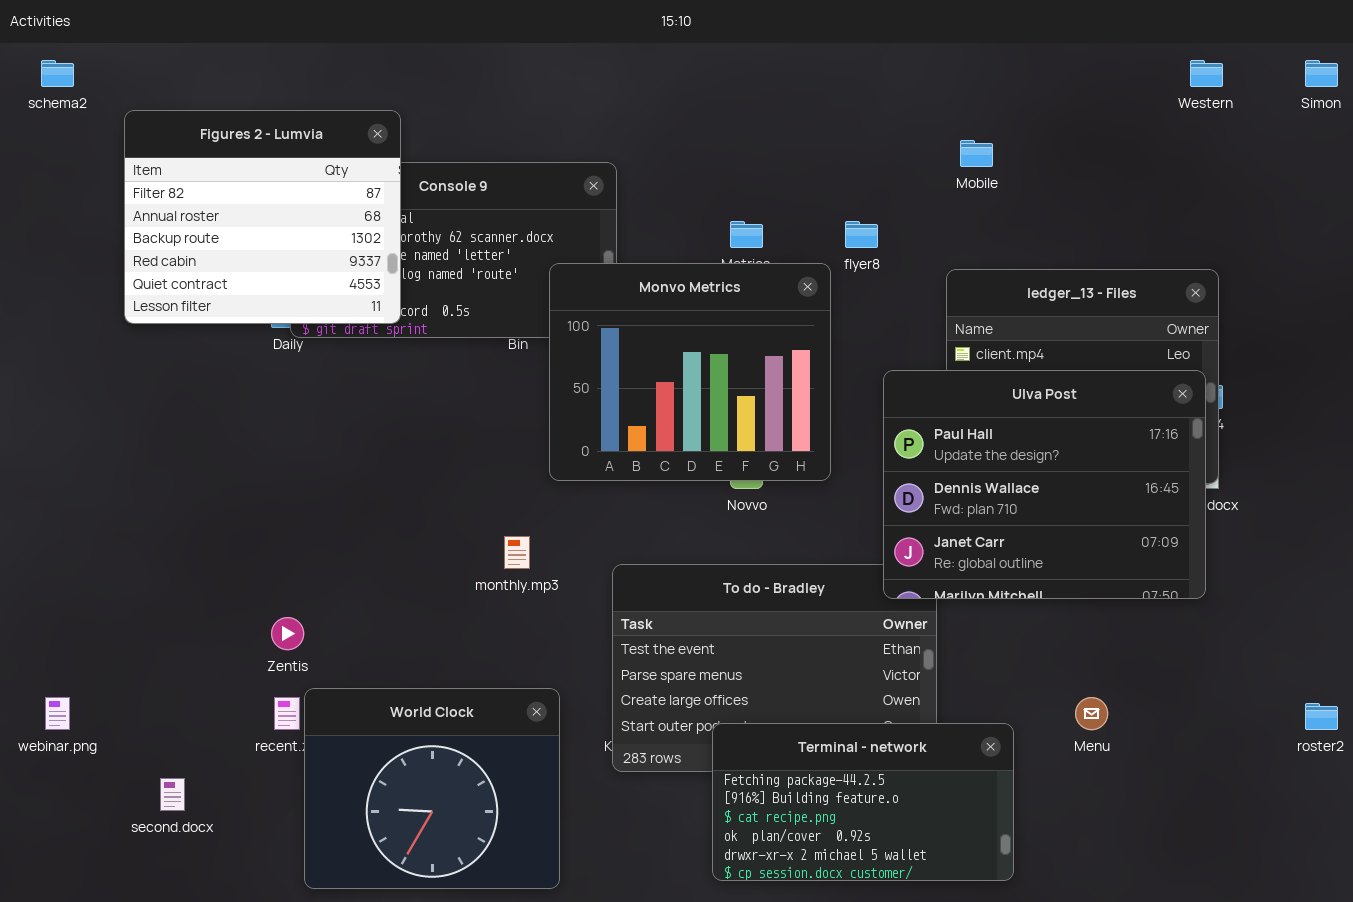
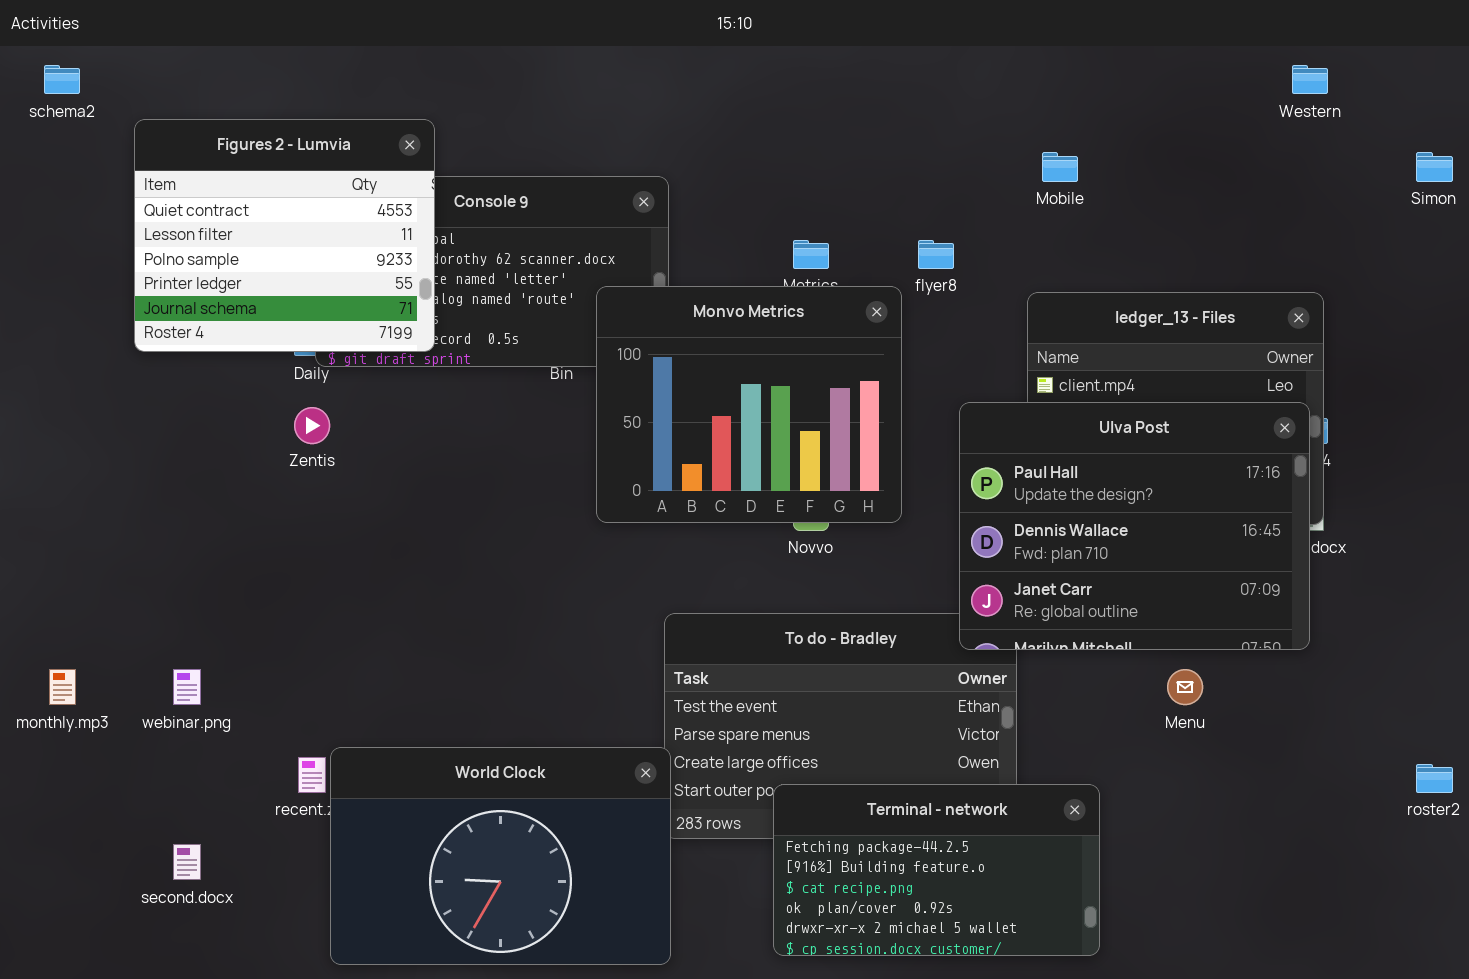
Simon: [1305,60,1338,87] -> [1416,152,1453,182], moved
Figures 2 - Lumvia: [124,110,401,324] -> [134,119,435,352], scrolled down 4 rows
monthly.mp3: [504,536,530,569] -> [49,669,76,705], moved
Zentis: [271,617,304,650] -> [294,407,330,444], moved
World Clock: [304,688,560,889] -> [330,747,671,965], resized
webinar.png: [45,697,70,730] -> [173,669,201,705], moved
Menu: [1075,697,1108,730] -> [1167,669,1203,705], moved

